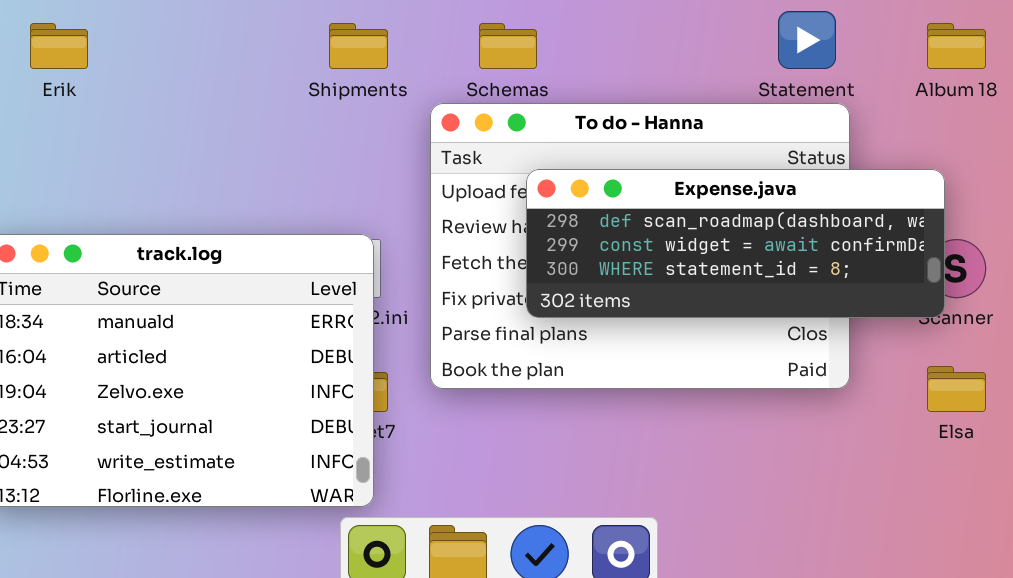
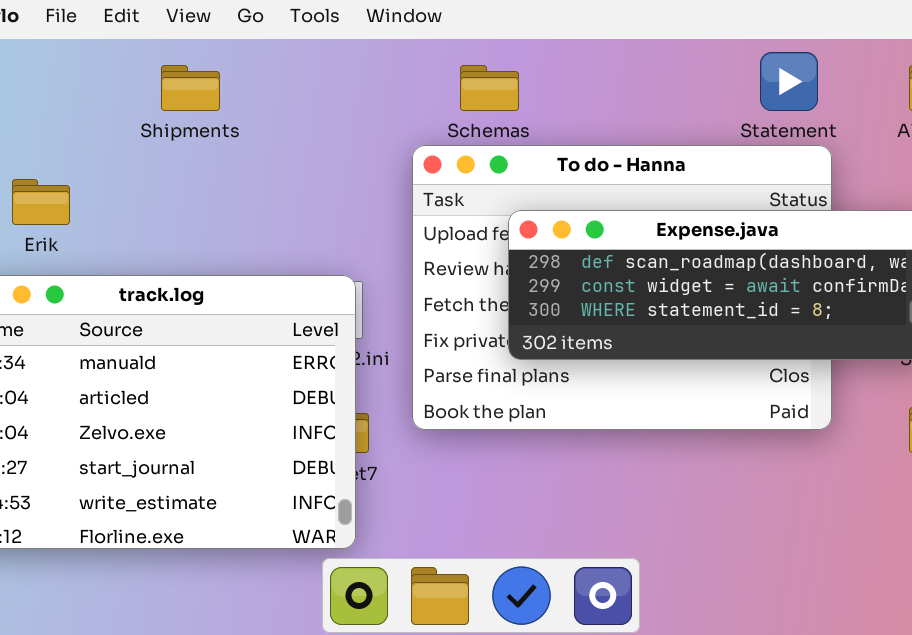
Erik: [30,23,88,69] -> [12,179,70,225], moved
Shipments: [329,23,388,69] -> [161,65,220,111], moved

